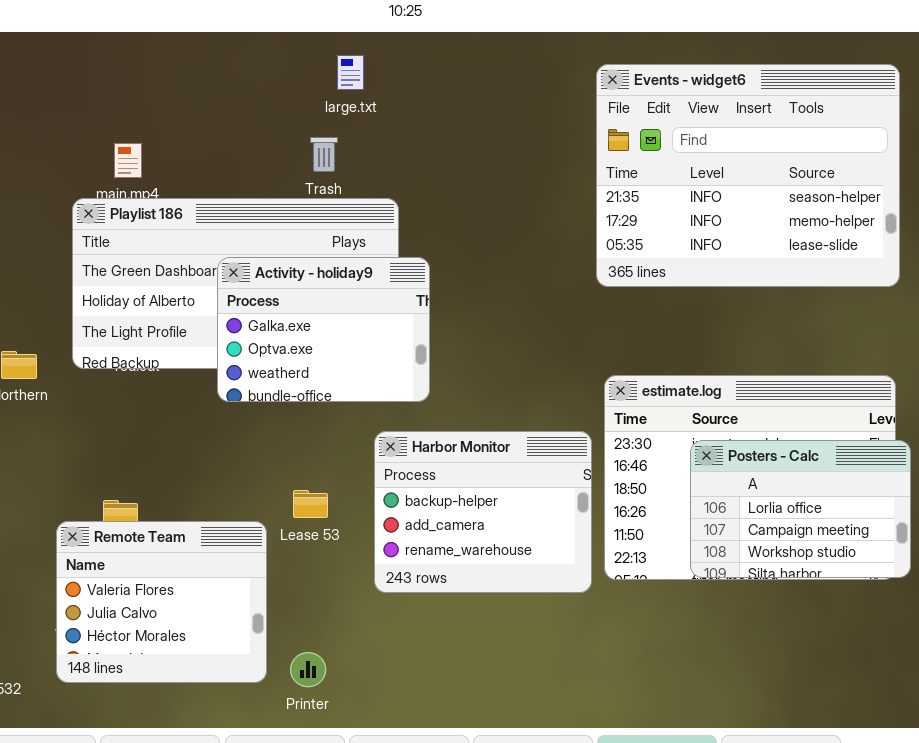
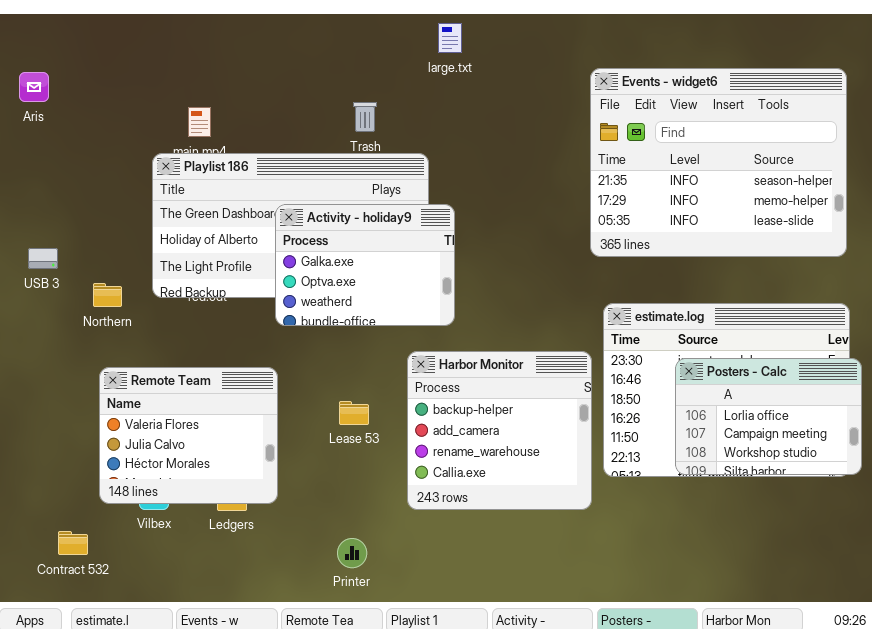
large.txt: [337,55,364,90] -> [438,23,462,53], moved
Events - widget6: [596,64,900,287] -> [590,68,847,257], moved
Harbor Monitor: [374,431,592,593] -> [407,351,592,510], resized
Remote Team: [56,521,267,683] -> [99,367,278,504], moved

